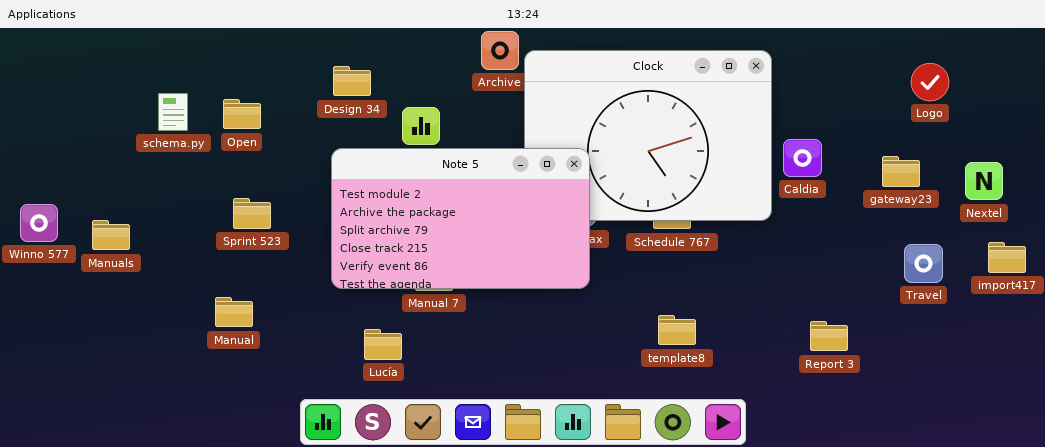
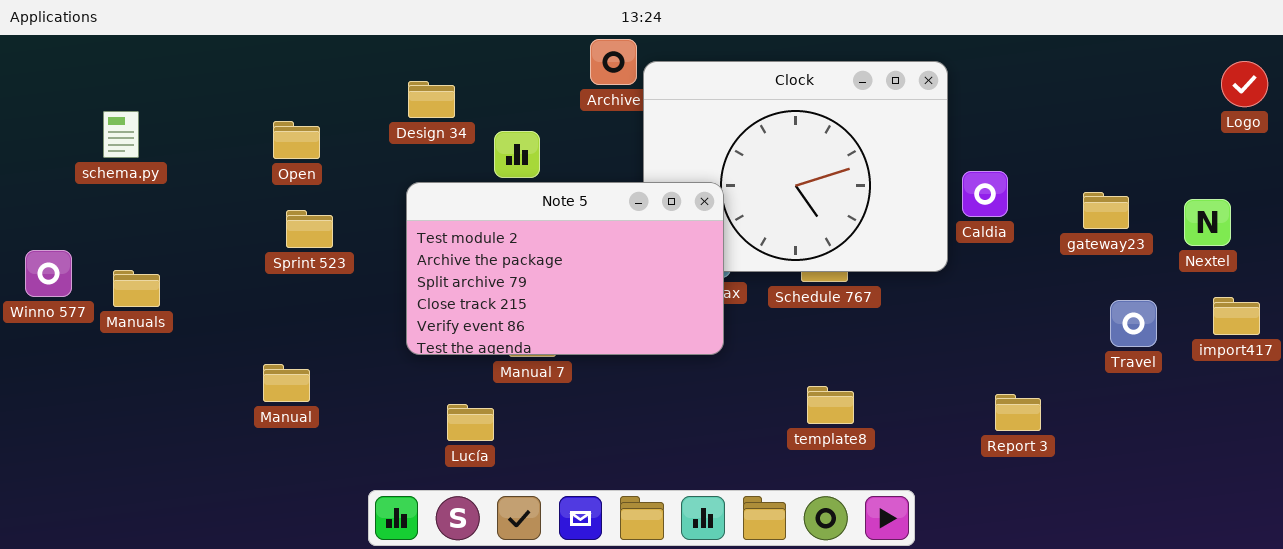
Logo: [911,63,949,101] -> [1221,61,1268,107], moved
schema.py: [158,93,188,131] -> [103,111,139,158], moved
Sprint 523: [233,198,271,229] -> [286,210,333,248], moved

